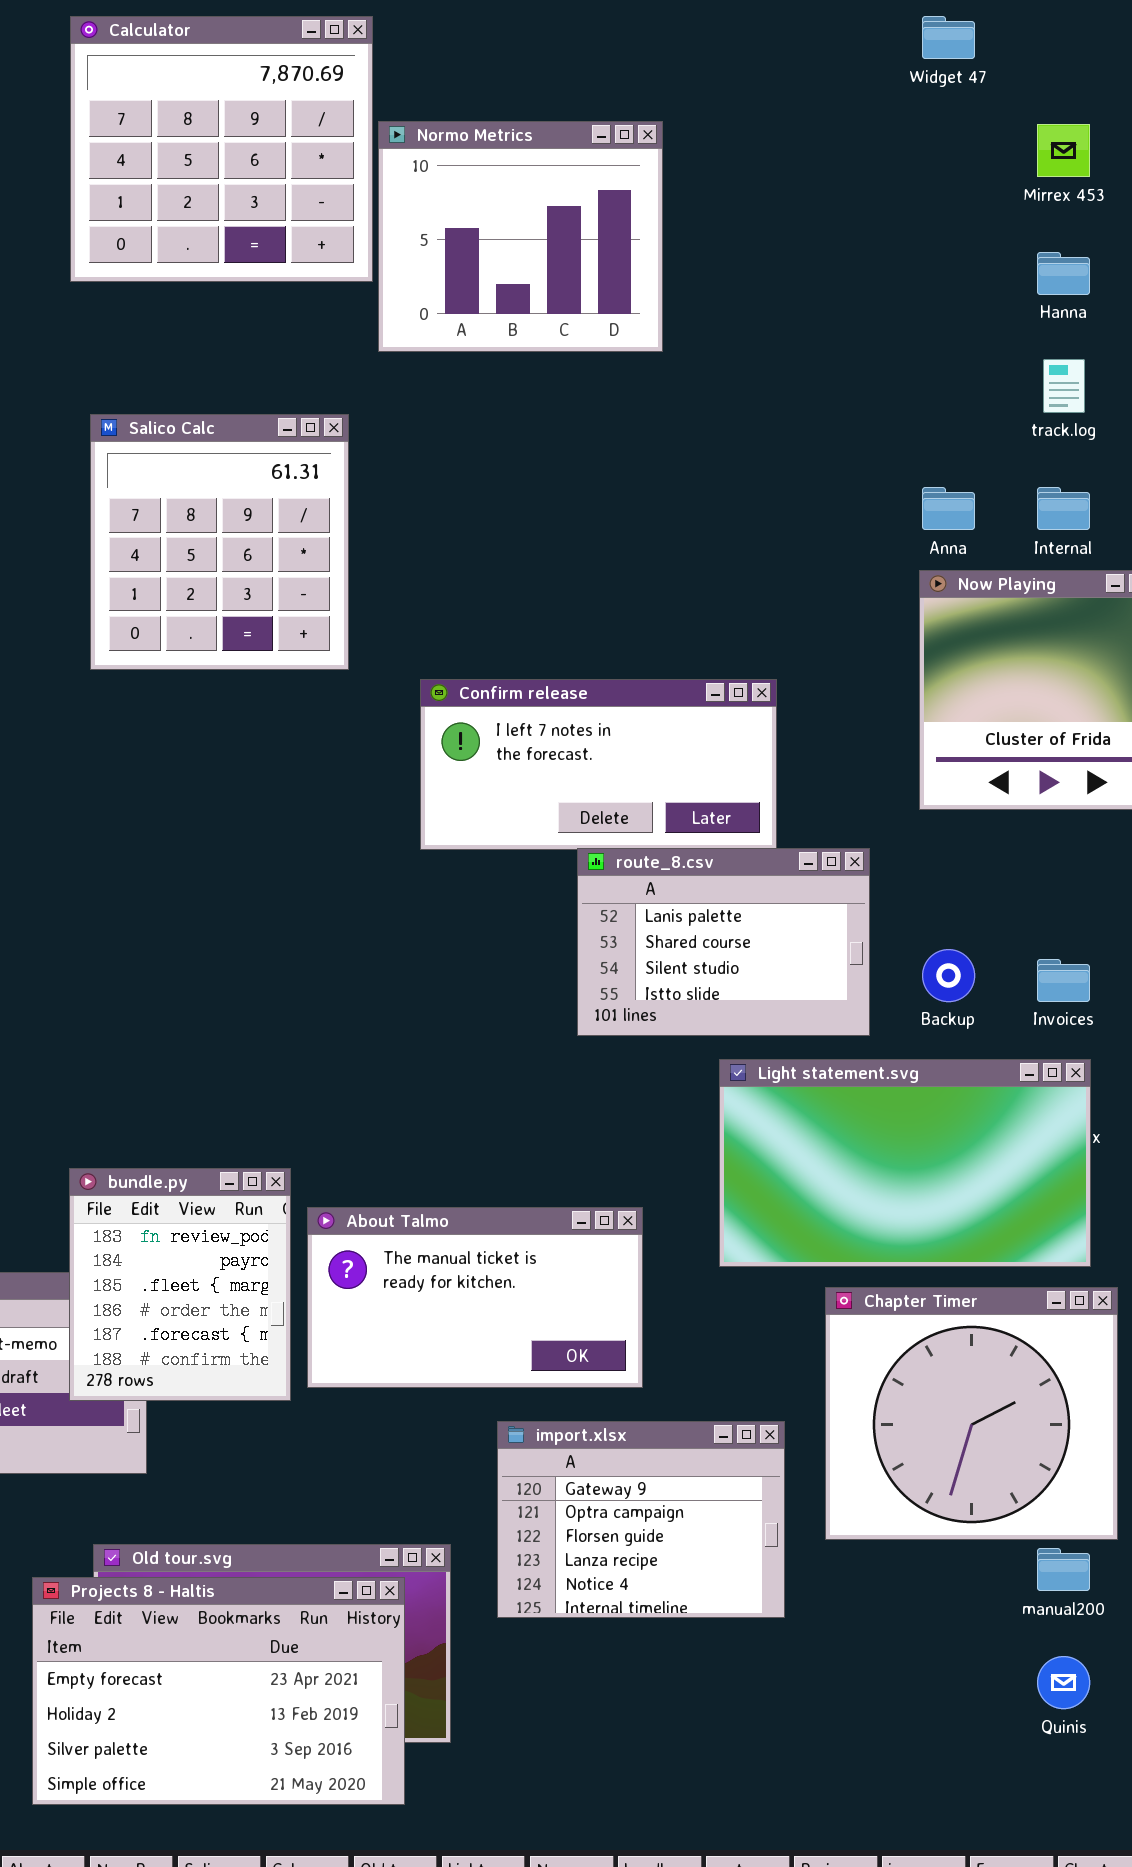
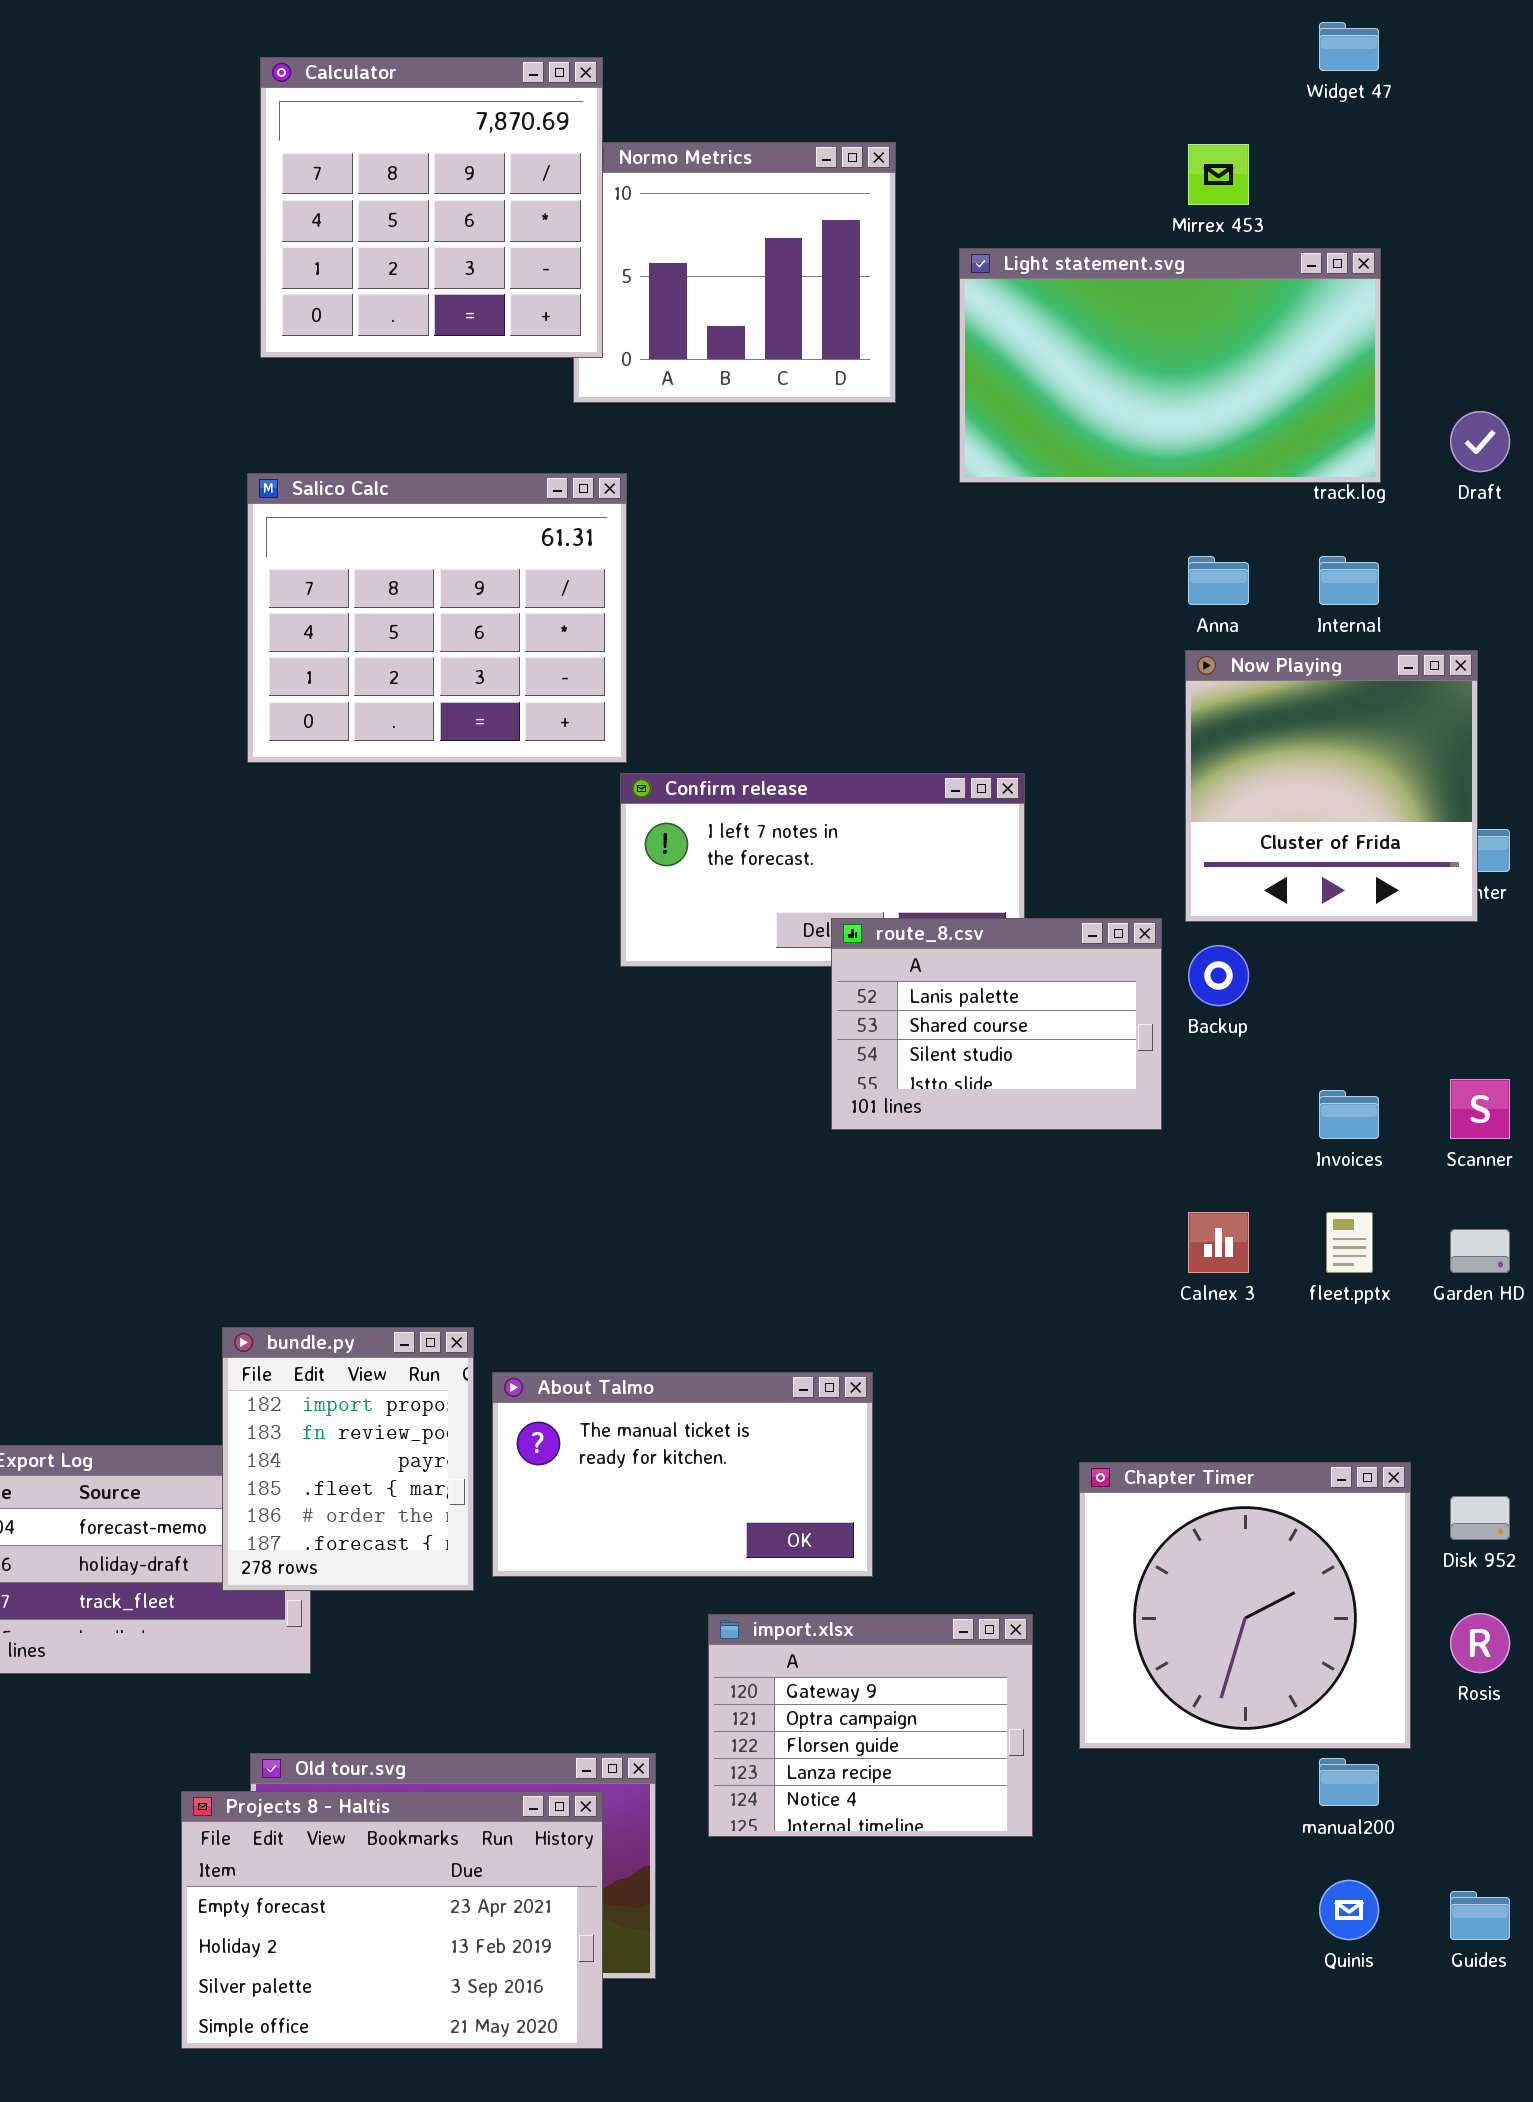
Calculator: [70,16,373,282] -> [260,57,603,358], moved
Widget 47: [922,16,975,59] -> [1319,22,1379,71], moved
Mirrex 453: [1037,124,1090,177] -> [1188,144,1249,205], moved
Salico Calc: [90,414,349,670] -> [247,473,627,763], resized
route_8.csv: [577,848,870,1036] -> [831,918,1162,1130], moved
Backup: [922,949,975,1002] -> [1188,945,1249,1006], moved
Light statement.svg: [719,1059,1091,1267] -> [959,248,1381,483], moved
bundle.py: [69,1168,291,1401] -> [222,1327,474,1591], scrolled up 1 row

